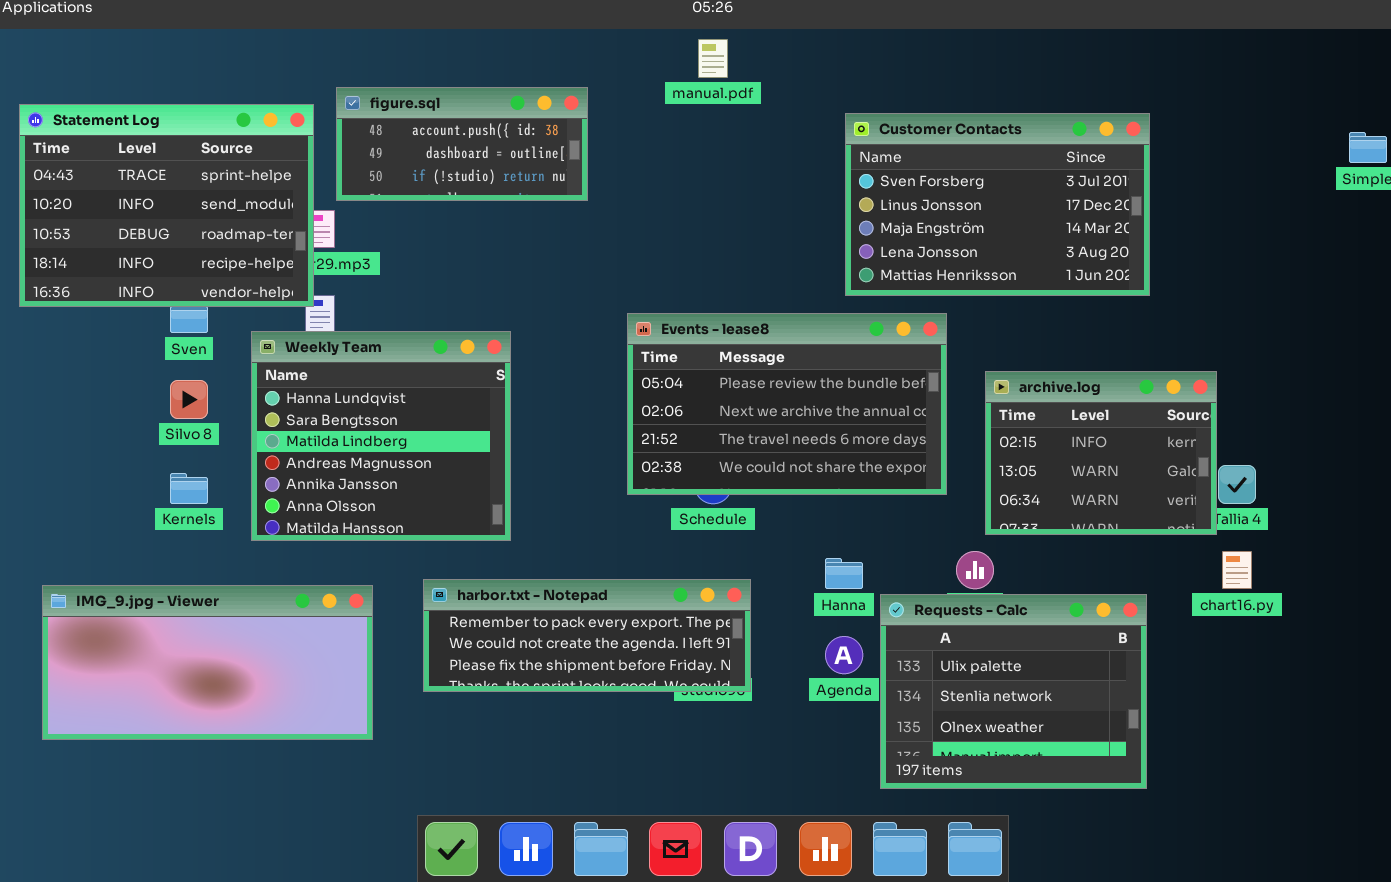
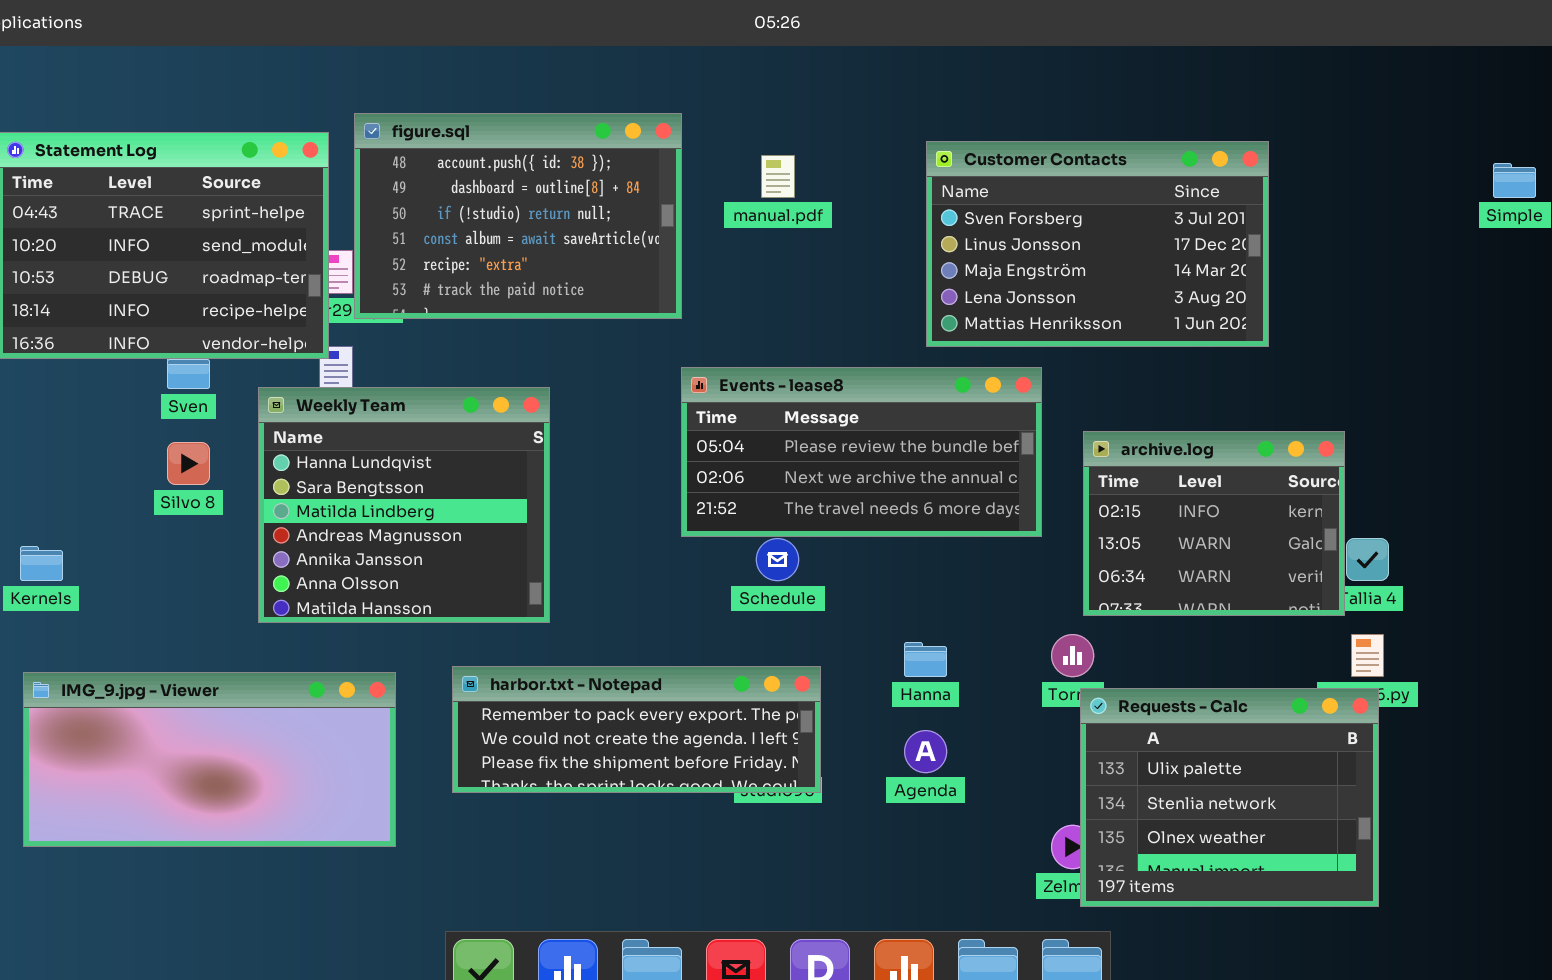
manual.pdf: [698,39,728,78] -> [761,155,795,198], moved
figure.sql: [336,87,588,201] -> [354,113,682,319], resized
Events - lease8: [627,313,947,495] -> [681,367,1042,537], resized
Kernels: [170,473,208,504] -> [20,546,63,581], moved
Requests - Calc: [880,594,1147,789] -> [1080,688,1379,907], moved

